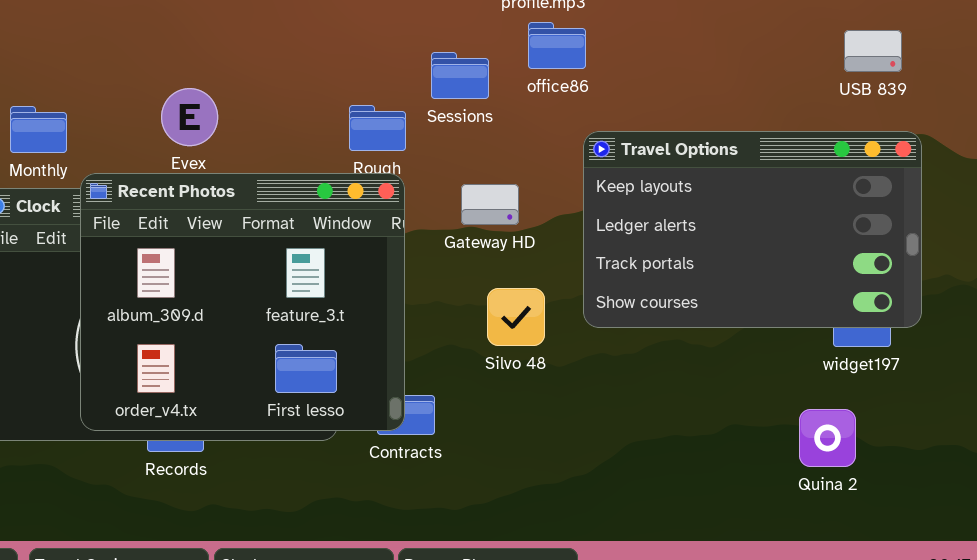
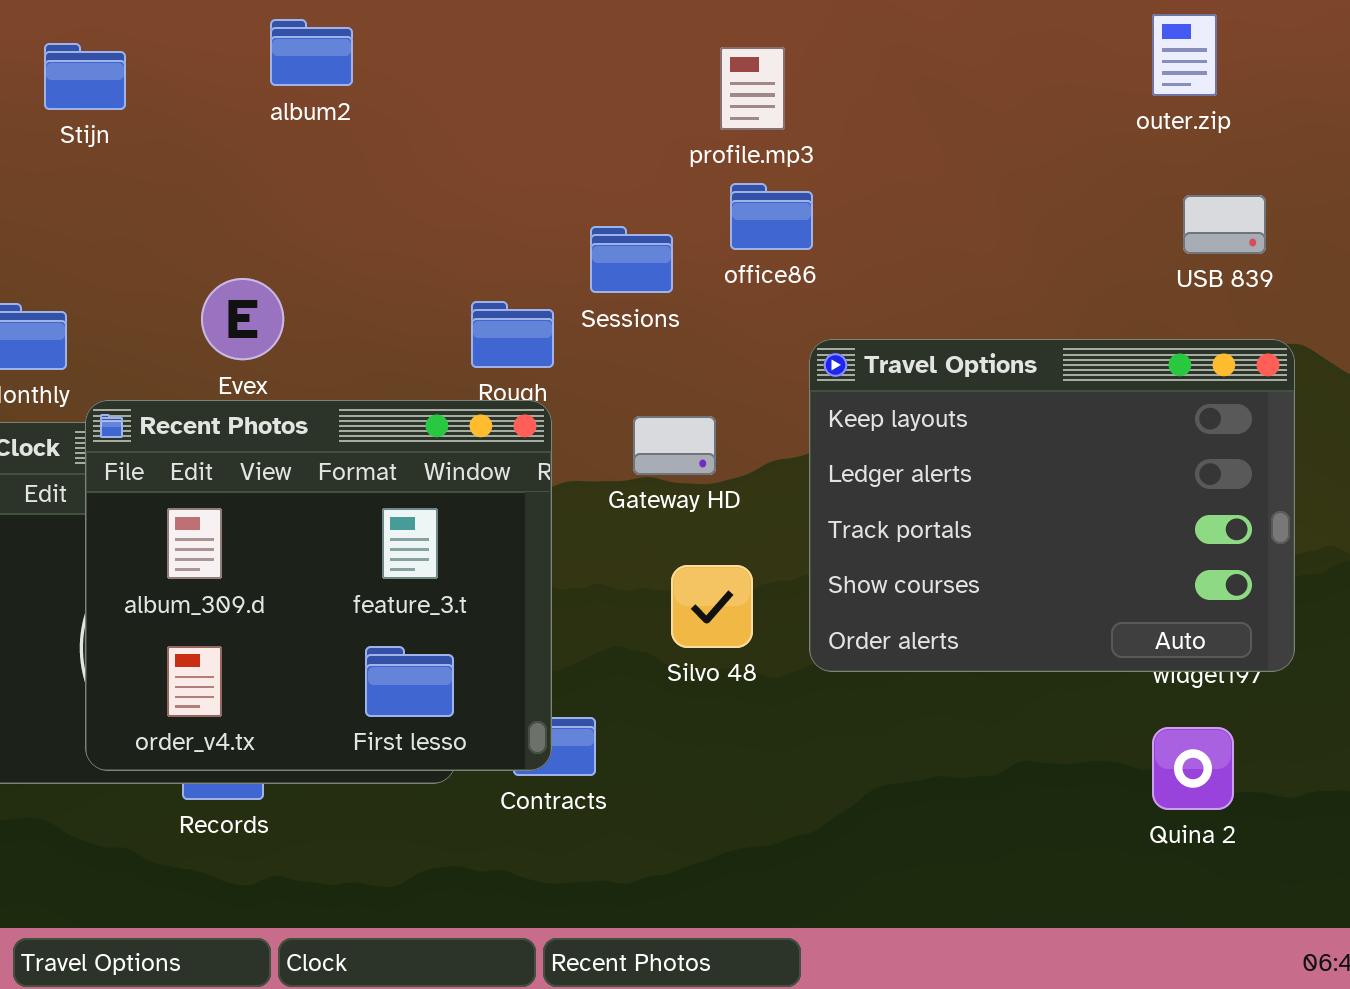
Travel Options: [583,131,922,328] -> [809,339,1295,672], resized
Quina 2: [799,409,856,467] -> [1152,727,1234,810], moved

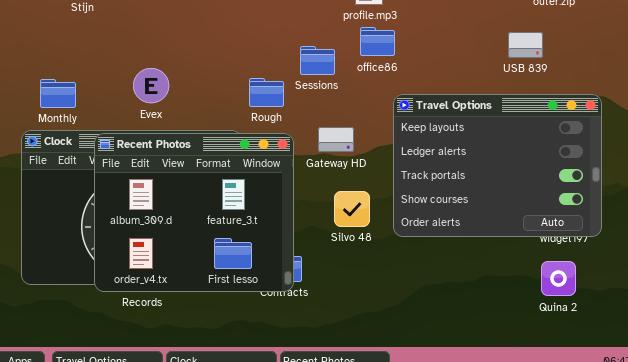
USB 839: [1183,195,1266,254] -> [508,32,543,58], moved
Recent Photos: [85,400,552,771] -> [94,133,294,292], moved

